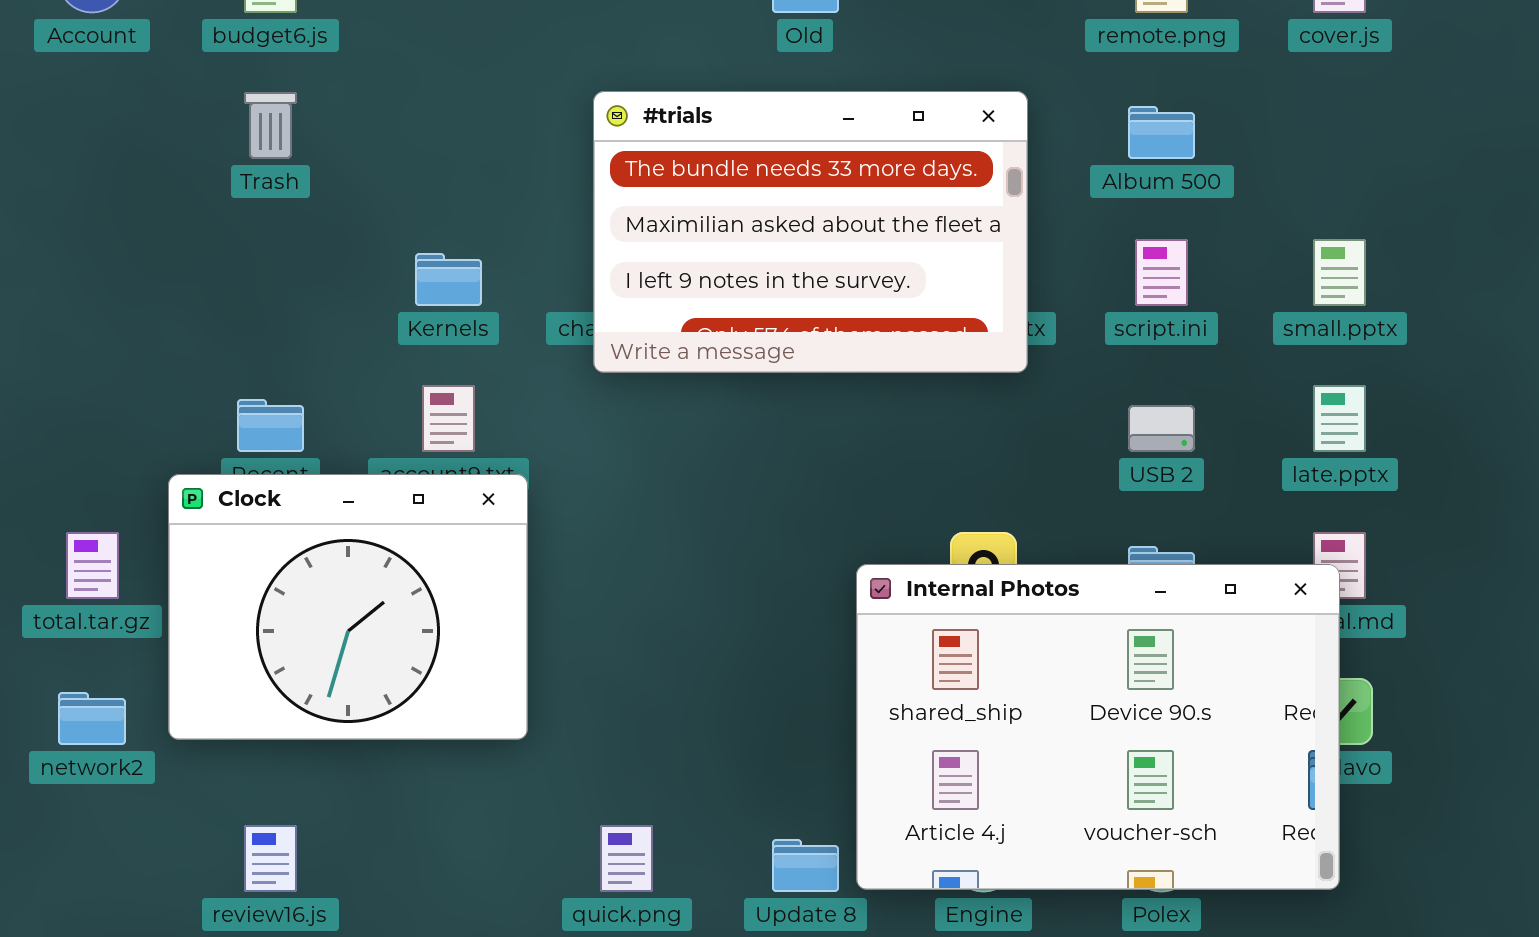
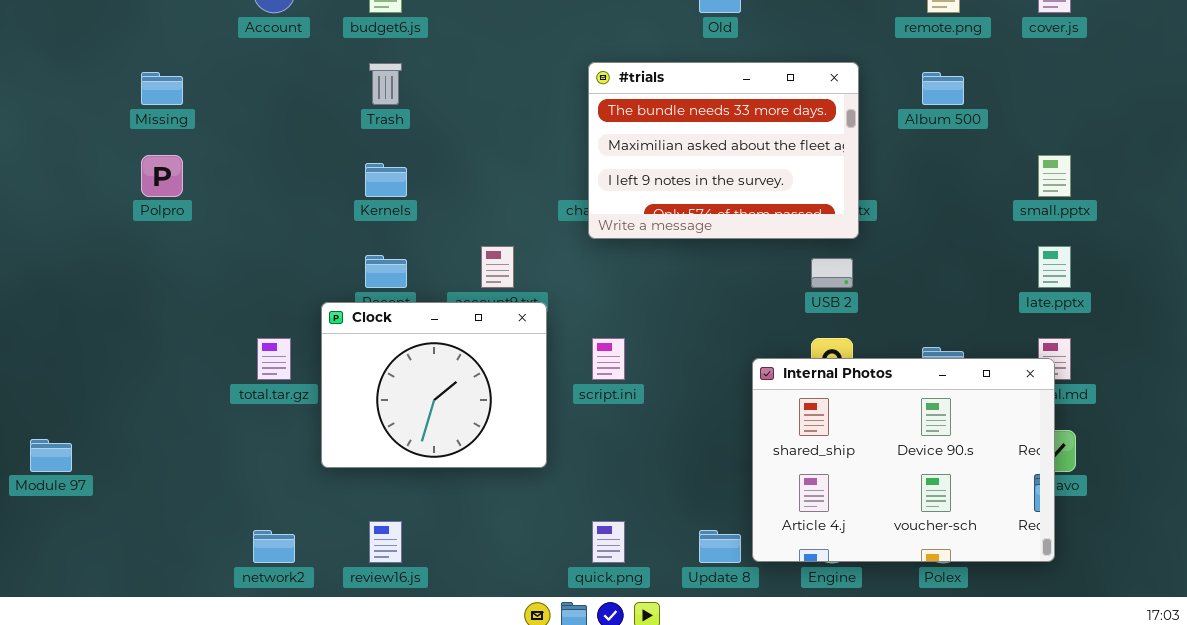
script.ini: [1135,239,1188,306] -> [592,338,625,380], moved
Kernels: [415,253,482,306] -> [365,163,407,197], moved
USB 2: [1128,405,1195,452] -> [811,258,853,288], moved
network2: [58,692,126,745] -> [253,530,295,563], moved

